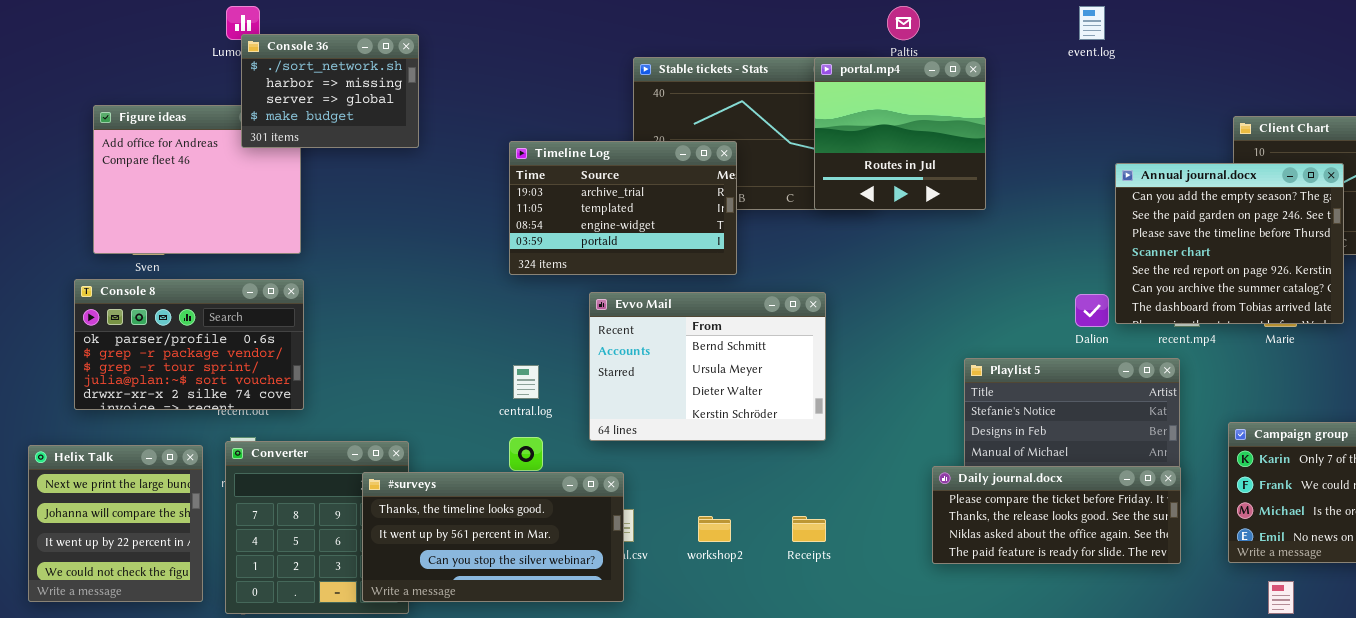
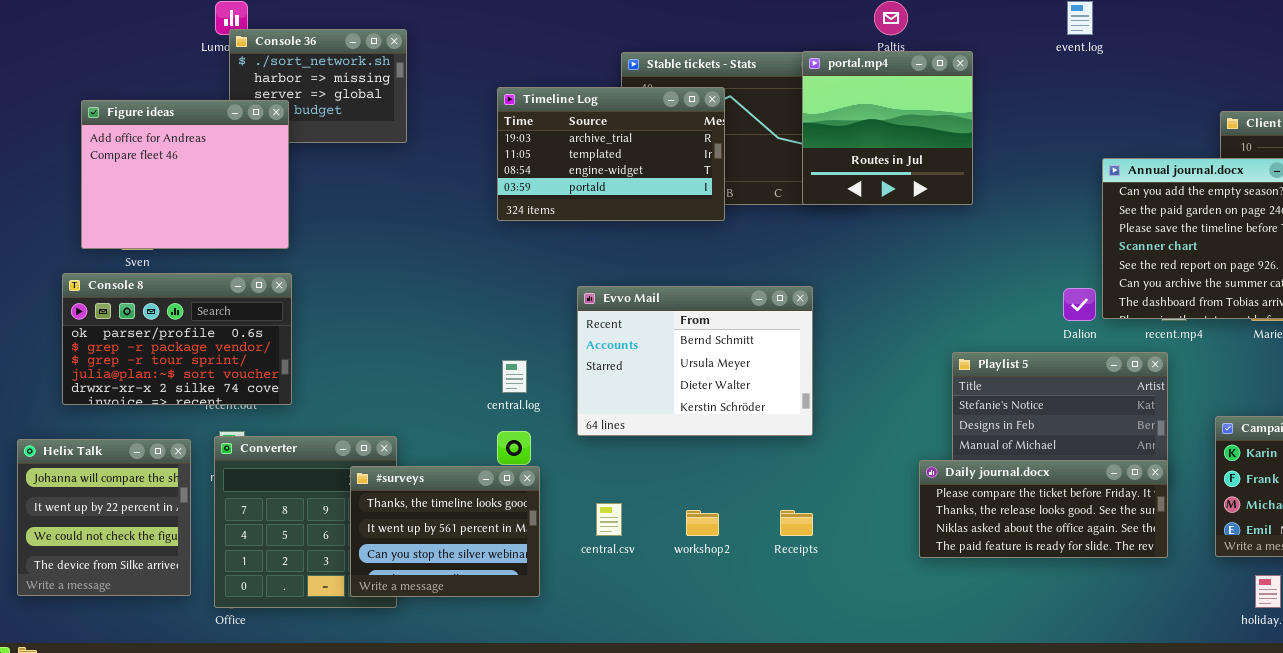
Figure ideas: [93,105,301,254] -> [81,100,289,249], raised
Timeline Log: [509,141,737,275] -> [497,87,725,221], moved
Helix Talk: [28,445,203,602] -> [17,439,191,596], scrolled down 1 row
#surveys: [362,472,624,602] -> [350,466,540,597], resized

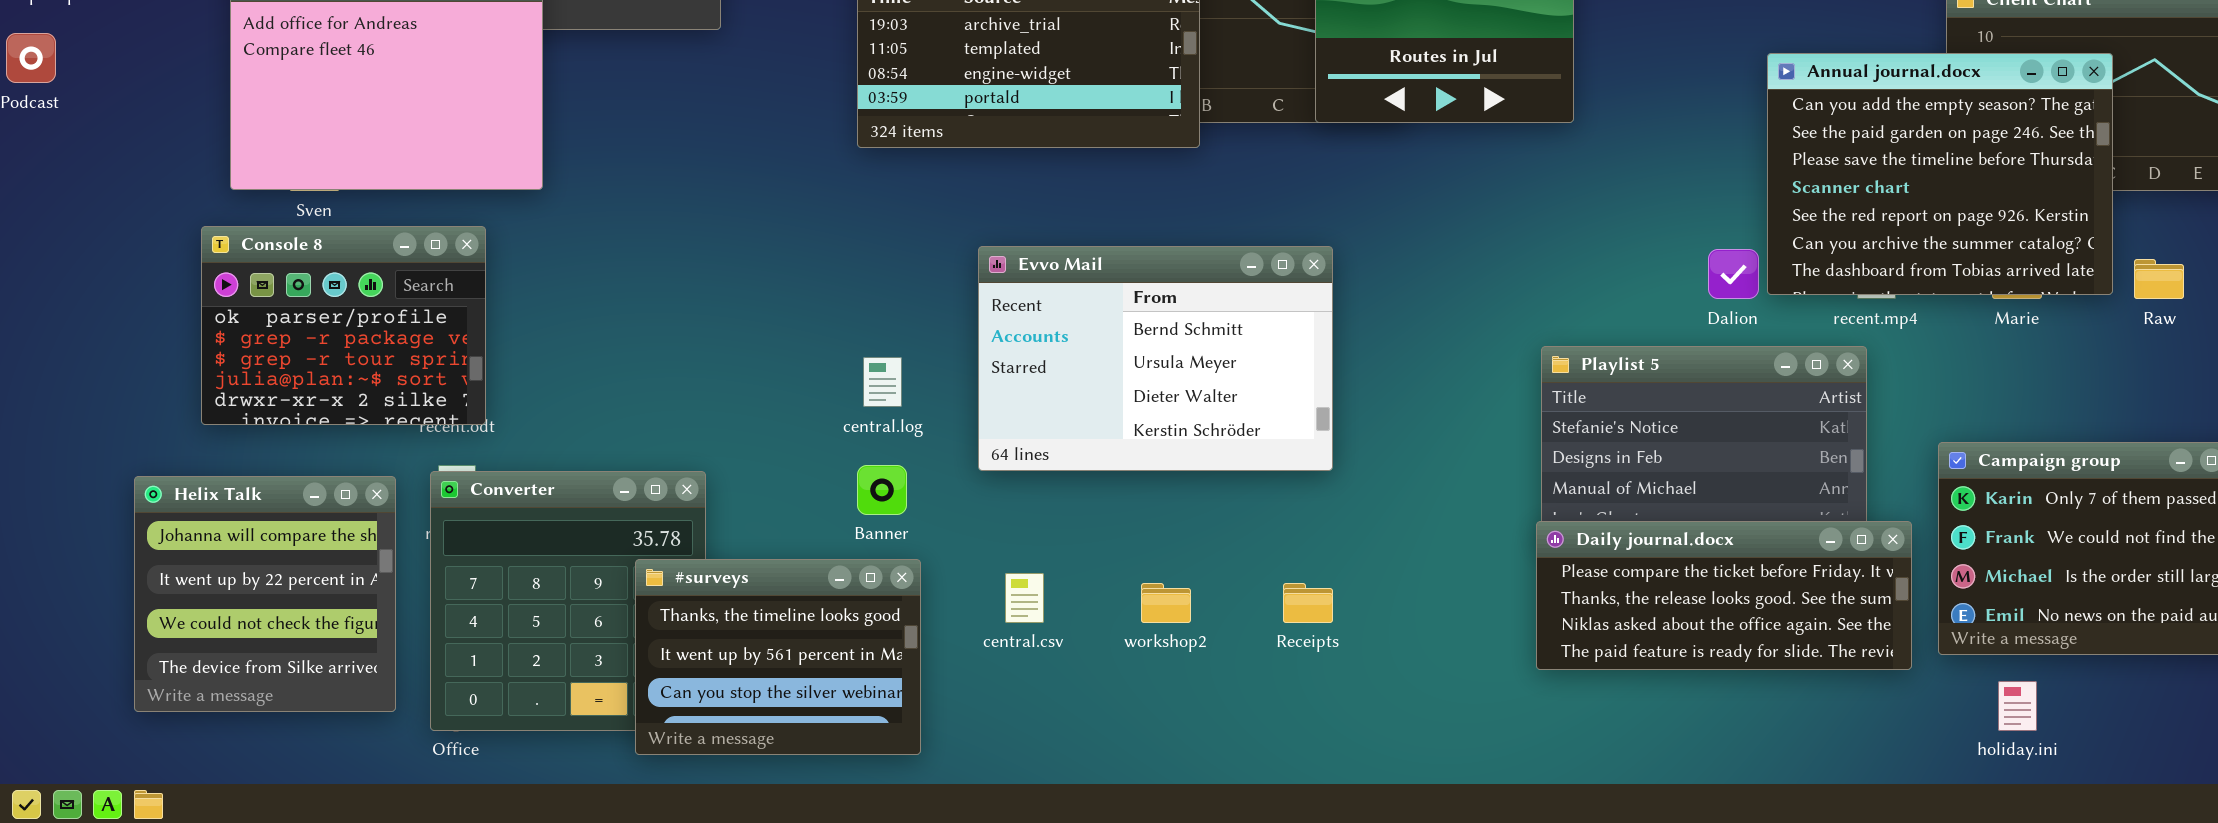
Console 8: [62,273,292,405] -> [201,226,486,425], resized
Daily journal.docx: [919,460,1168,558] -> [1536,521,1912,670], moved
#surveys: [350,466,540,597] -> [635,559,921,755], moved

